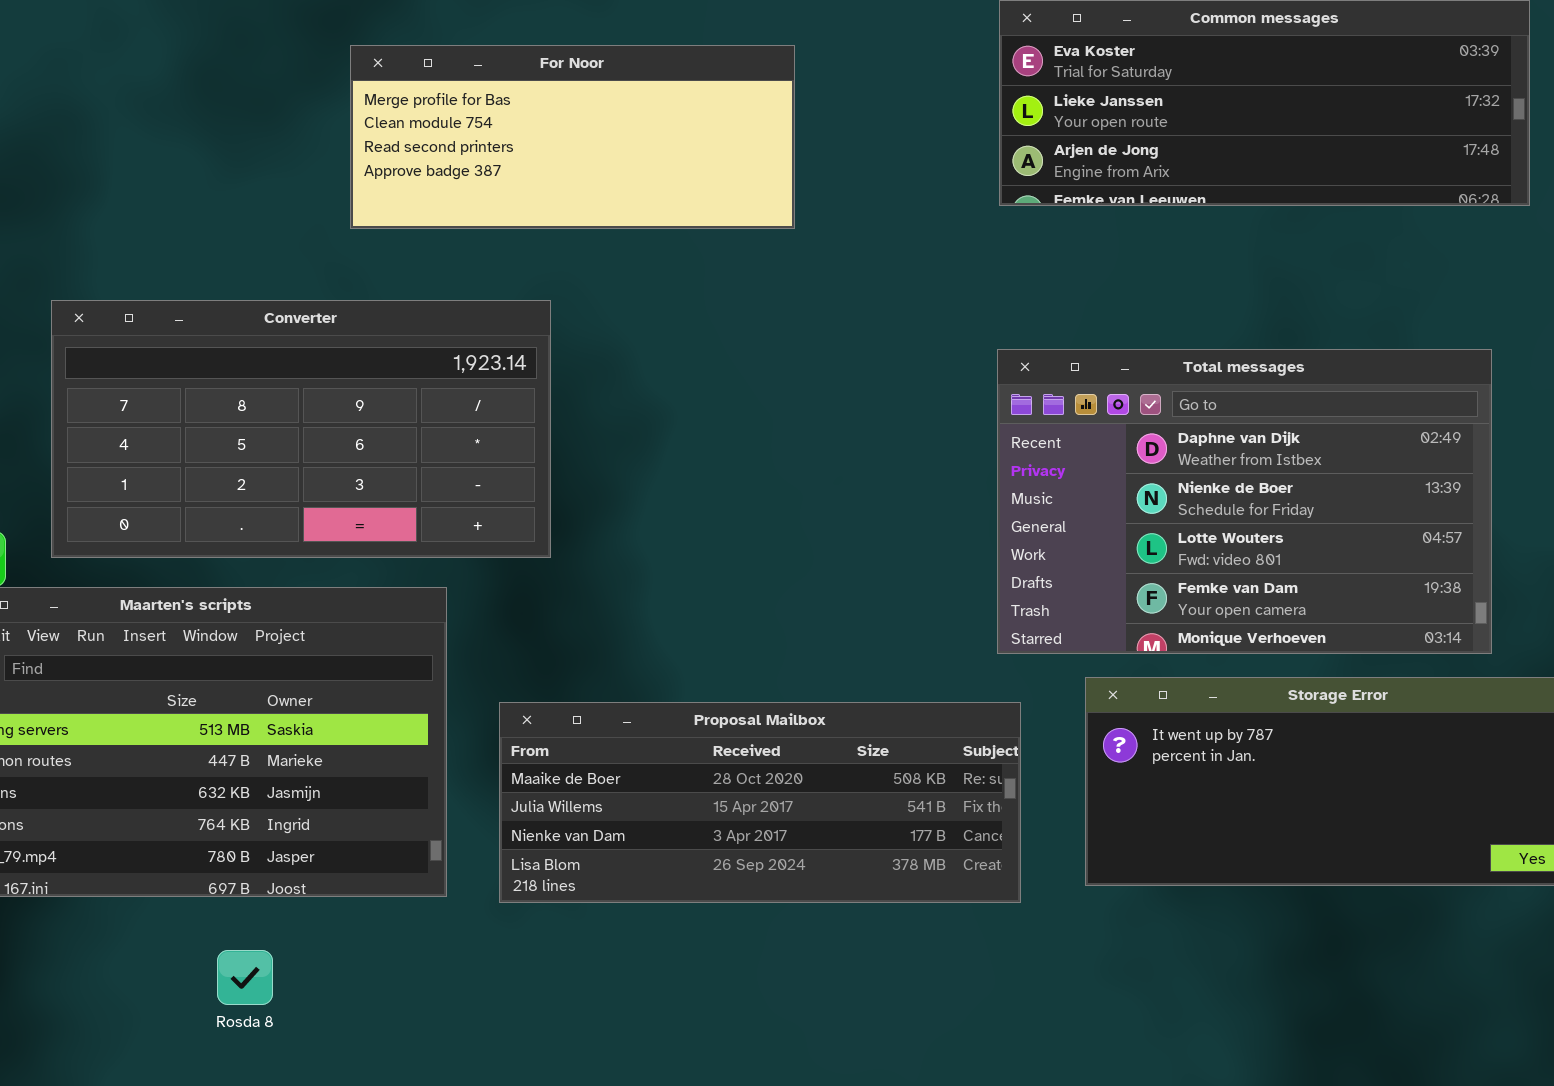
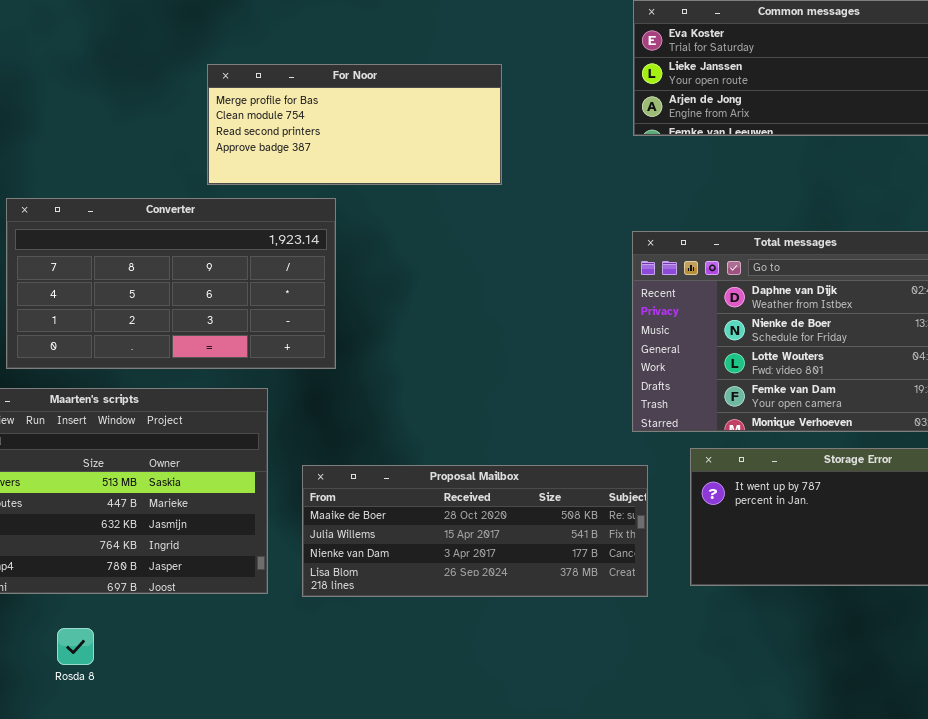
For Noor: [350,45,795,229] -> [207,64,502,185], moved
Rosda 8: [217,950,273,1005] -> [57,628,94,665], moved

